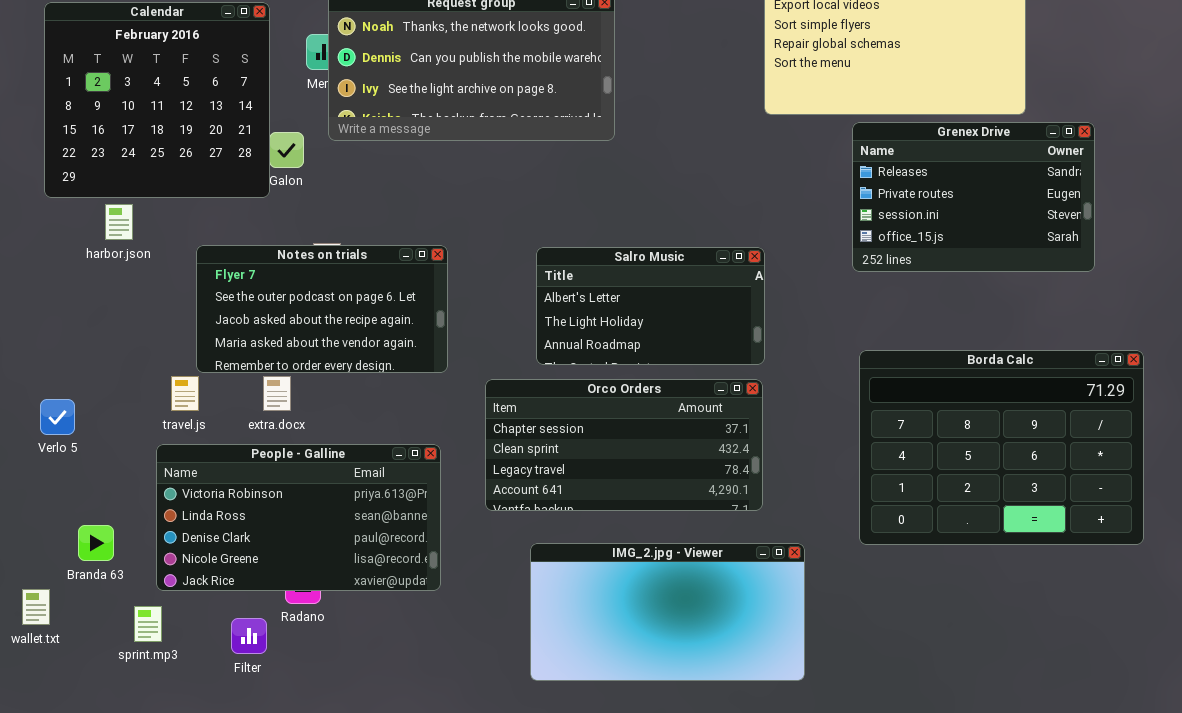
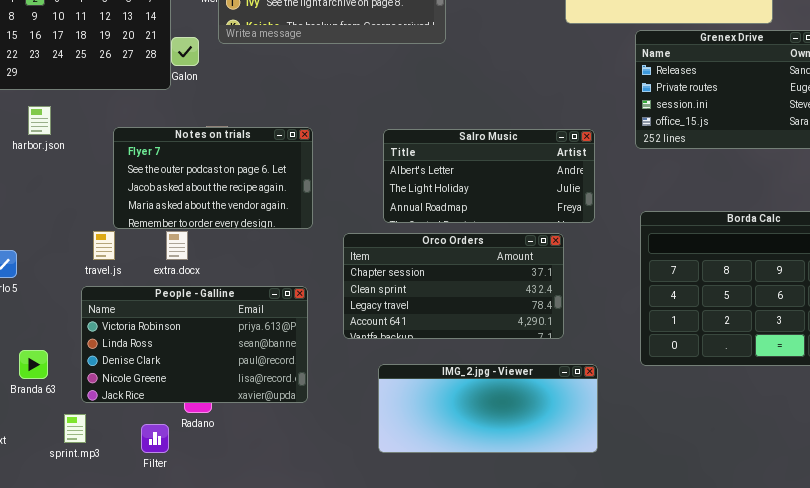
harbor.json: [105,204,133,240] -> [28,106,51,135], moved
Salro Music: [536,247,765,365] -> [383,129,595,223], resized
IMG_2.jpg - Viewer: [530,543,805,681] -> [378,364,598,453], resized

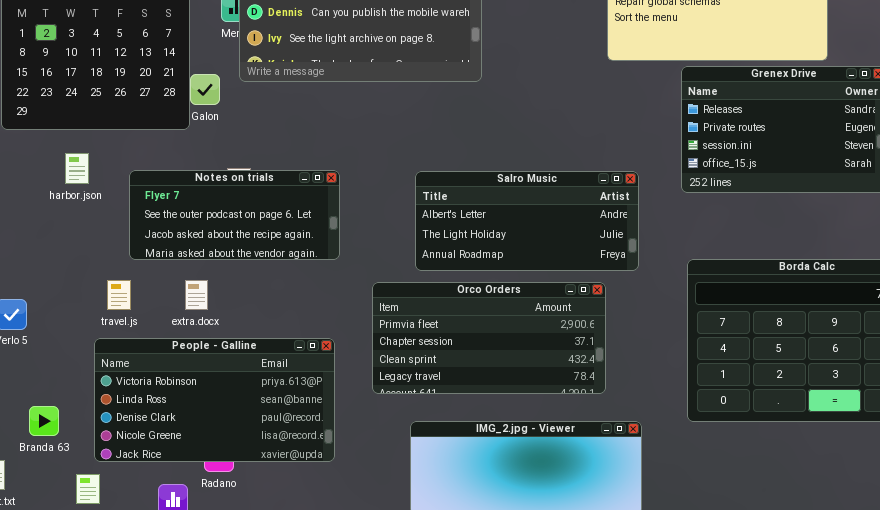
harbor.json: [28,106,51,135] -> [65,153,89,184], moved
Notes on trials: [113,127,313,229] -> [129,170,340,260], resized
Orco Orders: [343,233,564,339] -> [372,282,606,394], scrolled up 1 row

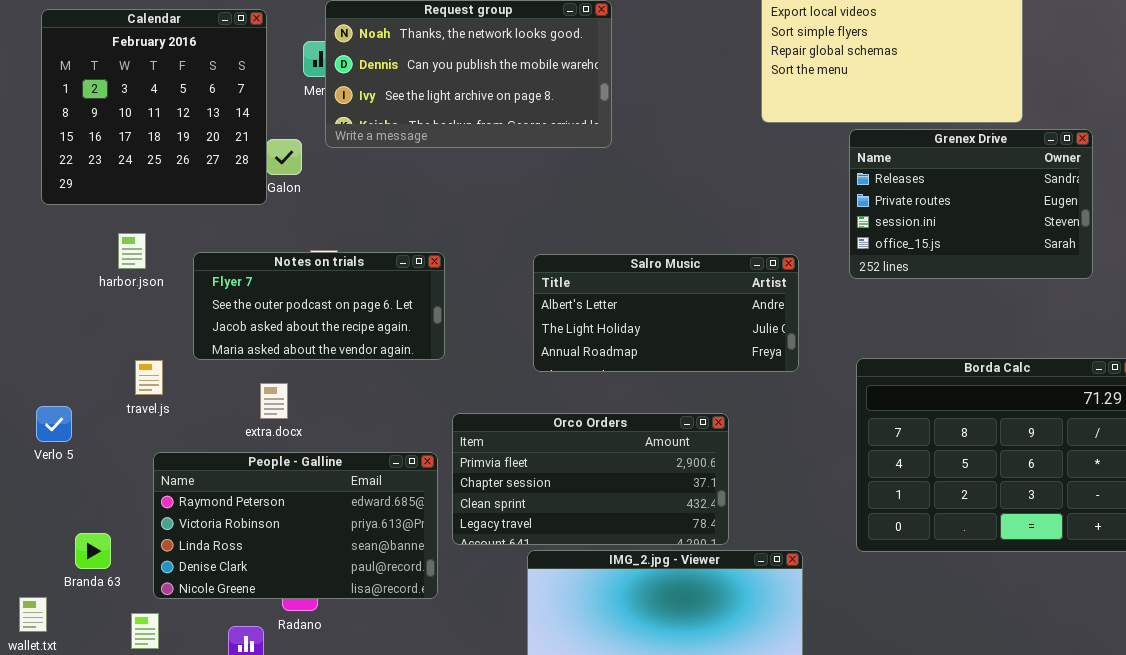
travel.js: [107,280,131,310] -> [135,360,163,395], moved
Orco Orders: [372,282,606,394] -> [452,413,729,545], moved
People - Galline: [94,338,335,462] -> [153,452,438,599], scrolled up 1 row

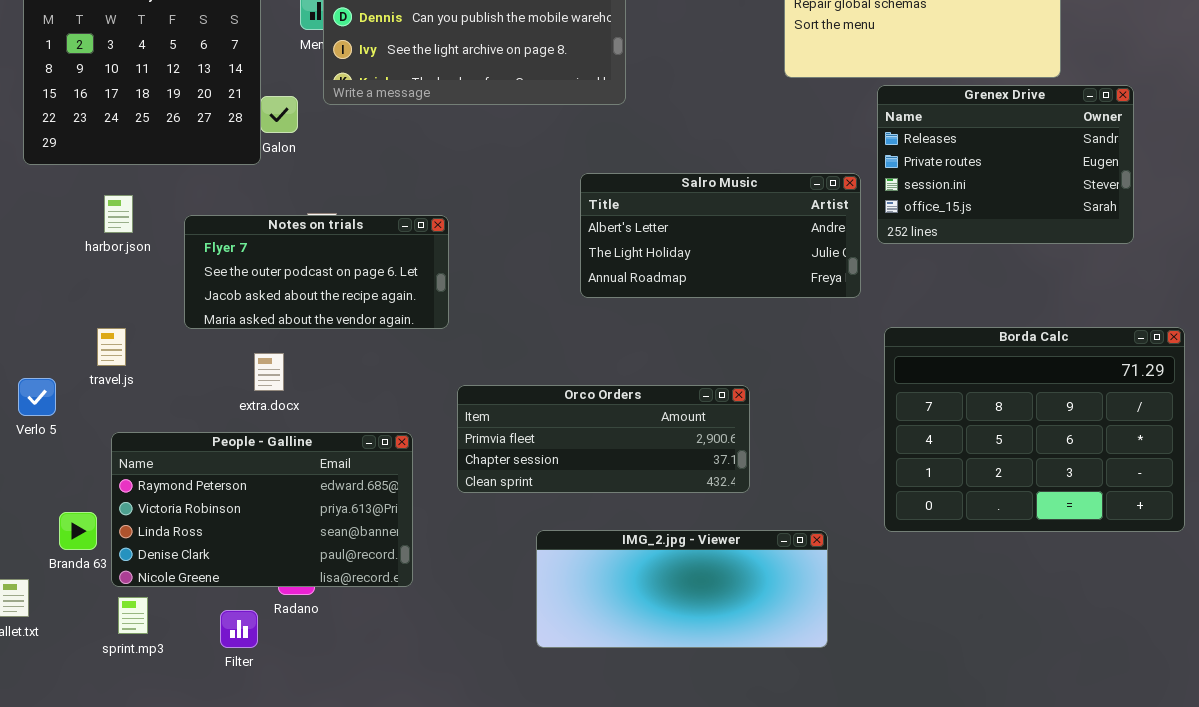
Salro Music: [533,254,799,372] -> [580,173,861,298], moved
travel.js: [135,360,163,395] -> [97,328,126,366], moved
Orco Orders: [452,413,729,545] -> [457,385,750,493], resized
People - Galline: [153,452,438,599] -> [111,432,413,587], moved

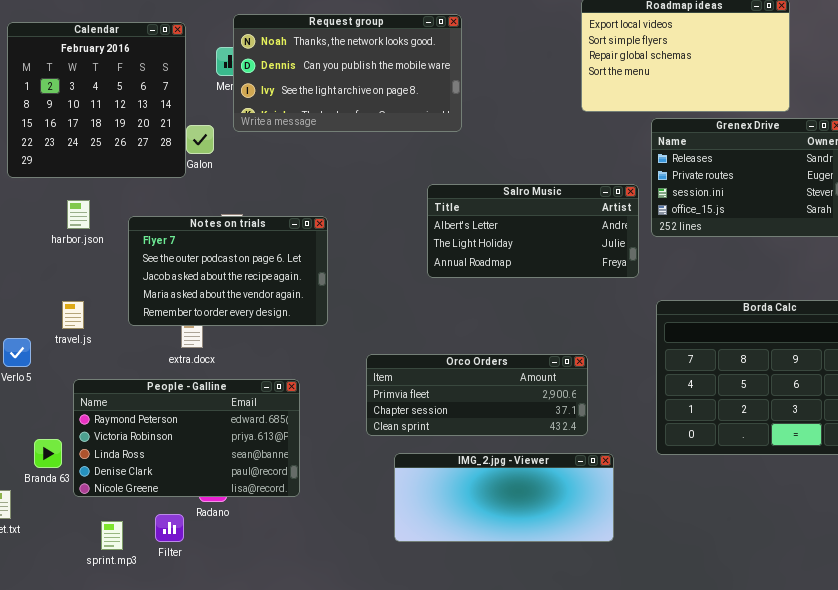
Notes on trials: [184,215,449,329] -> [128,216,328,326], resized
Orco Orders: [457,385,750,493] -> [366,354,588,436], moved
sprint.mp3: [118,597,148,634] -> [101,521,123,550], moved

